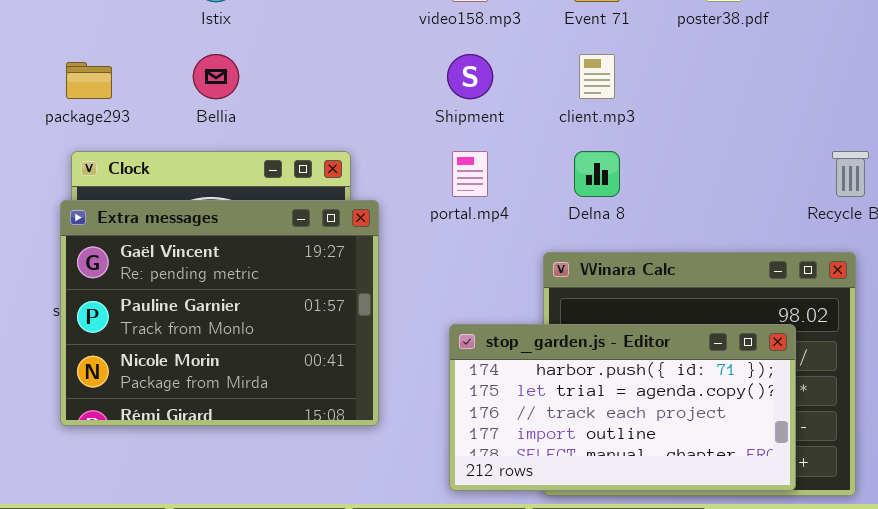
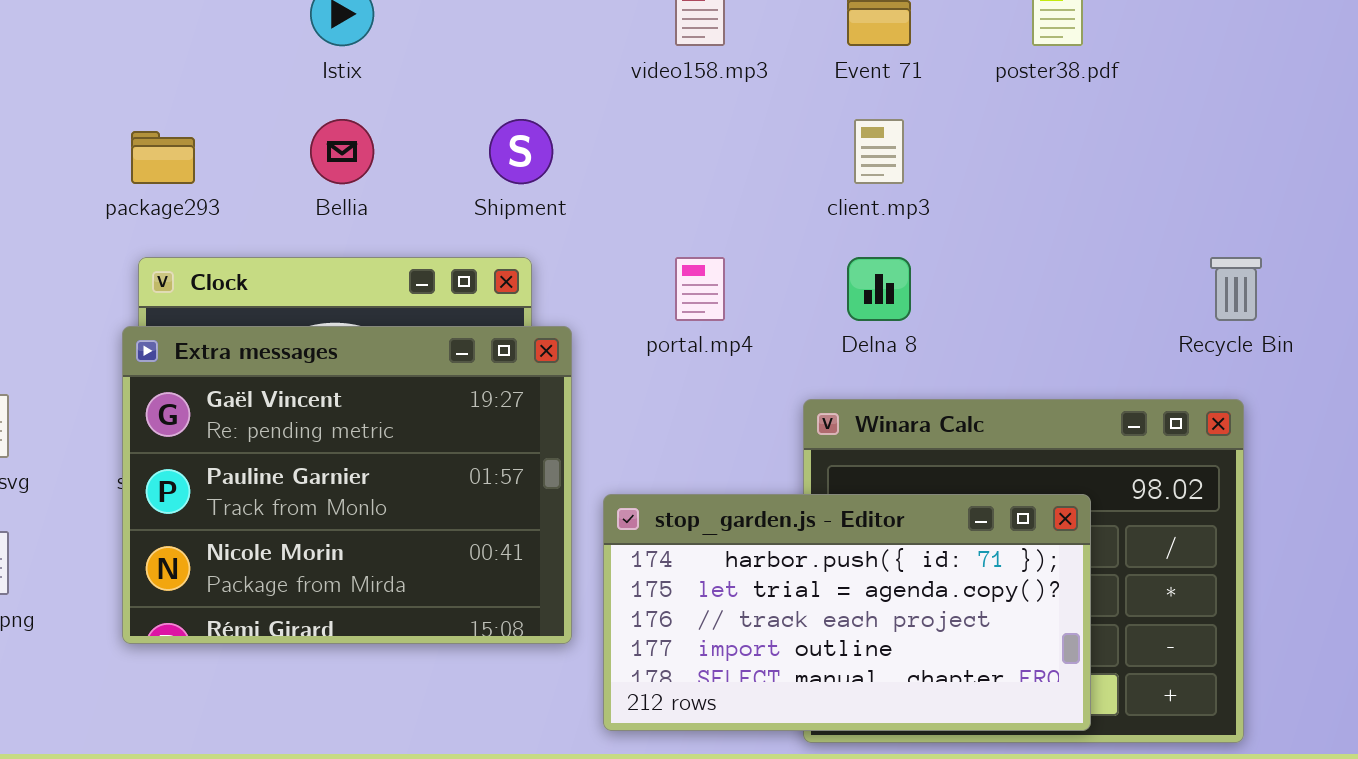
Shipment: [447,54,493,99] -> [489,119,553,184], moved
stop_garden.js - Editor: [449,324,796,491] -> [603,494,1091,731], moved

